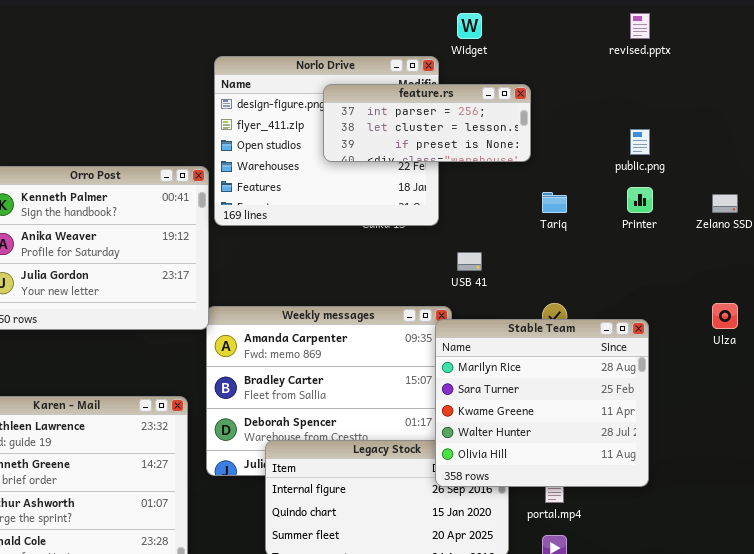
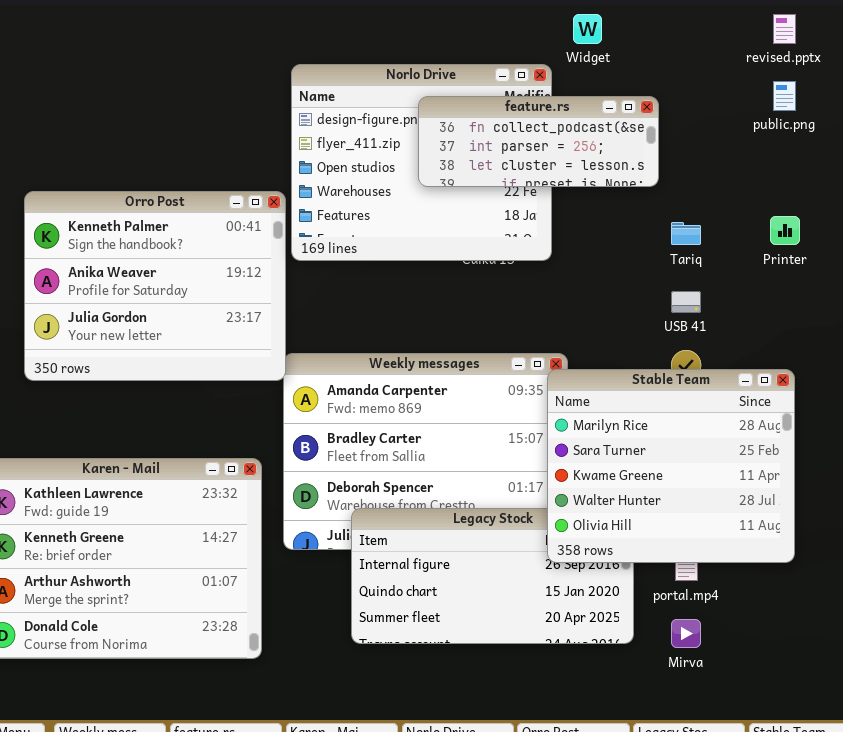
feature.rs: [323,84,531,162] -> [418,96,659,187], scrolled up 1 row
public.png: [630,129,650,155] -> [773,81,796,111], moved
USB 41: [457,252,482,271] -> [671,291,701,313], moved

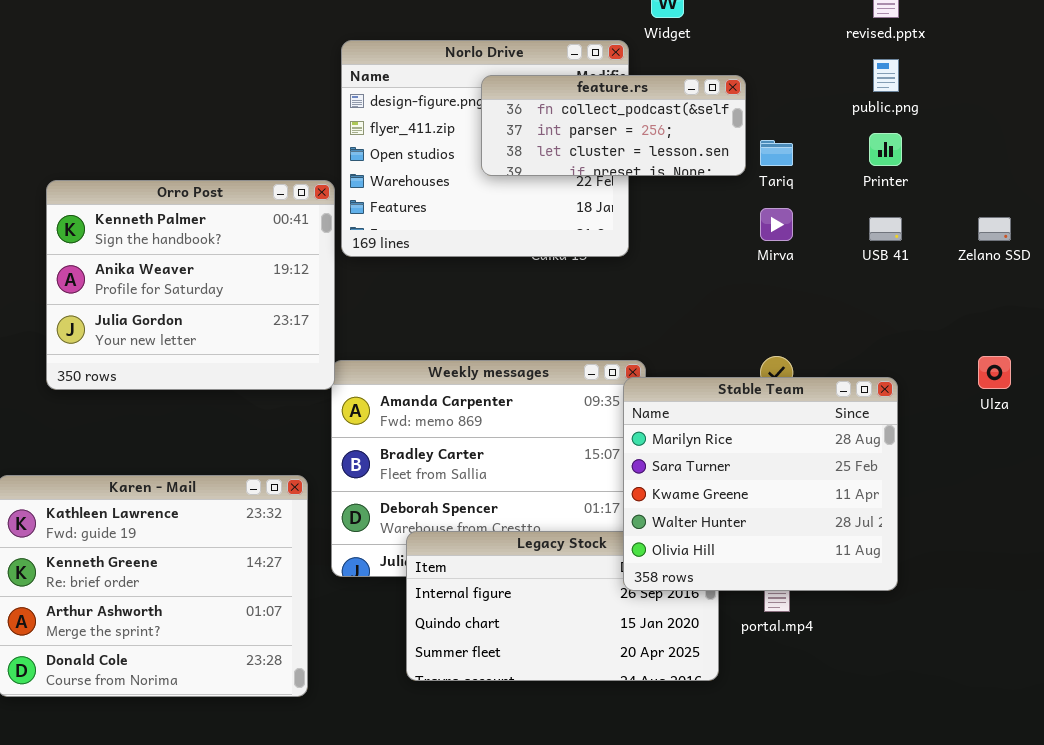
Printer: [770,216,800,245] -> [869,133,902,166], moved
Tariq: [671,222,701,245] -> [760,140,793,166], moved
USB 41: [671,291,701,313] -> [869,217,902,241], moved
Mirva: [671,619,701,648] -> [760,208,793,241], moved

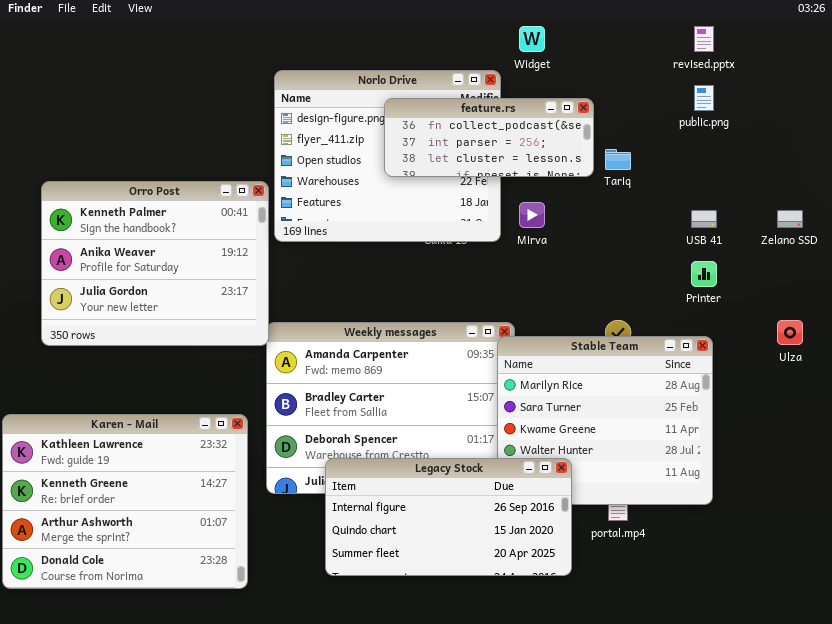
Printer: [869,133,902,166] -> [691,261,717,287], moved
Mirva: [760,208,793,241] -> [519,202,545,228], moved
Legacy Stock: [406,531,719,681] -> [325,458,572,576], raised

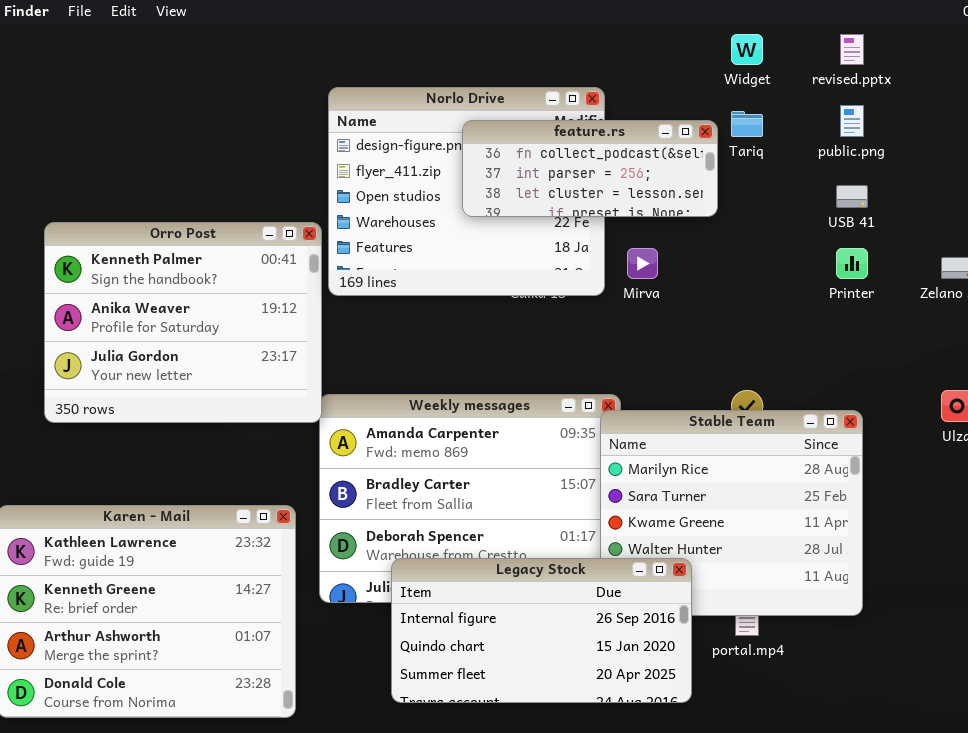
Widget: [519,26,545,52] -> [731,34,763,65], moved
Tariq: [605,149,631,170] -> [731,111,763,137], moved
USB 41: [691,210,717,228] -> [836,185,868,208], moved
Printer: [691,261,717,287] -> [836,248,868,279], moved

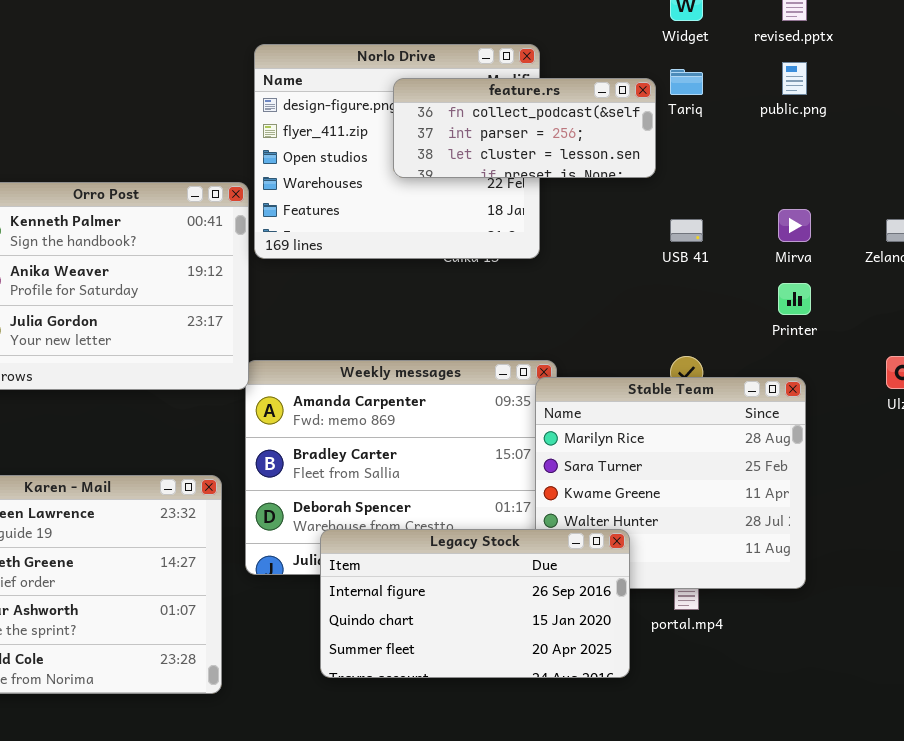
USB 41: [836,185,868,208] -> [670,219,703,242], moved
Mirva: [627,248,658,279] -> [778,209,811,242], moved
Printer: [836,248,868,279] -> [778,283,811,315], moved

